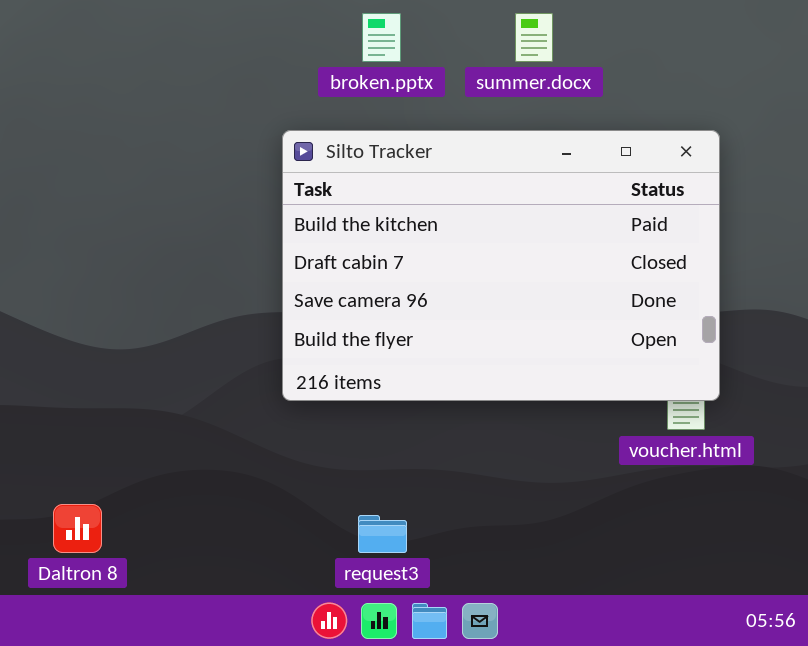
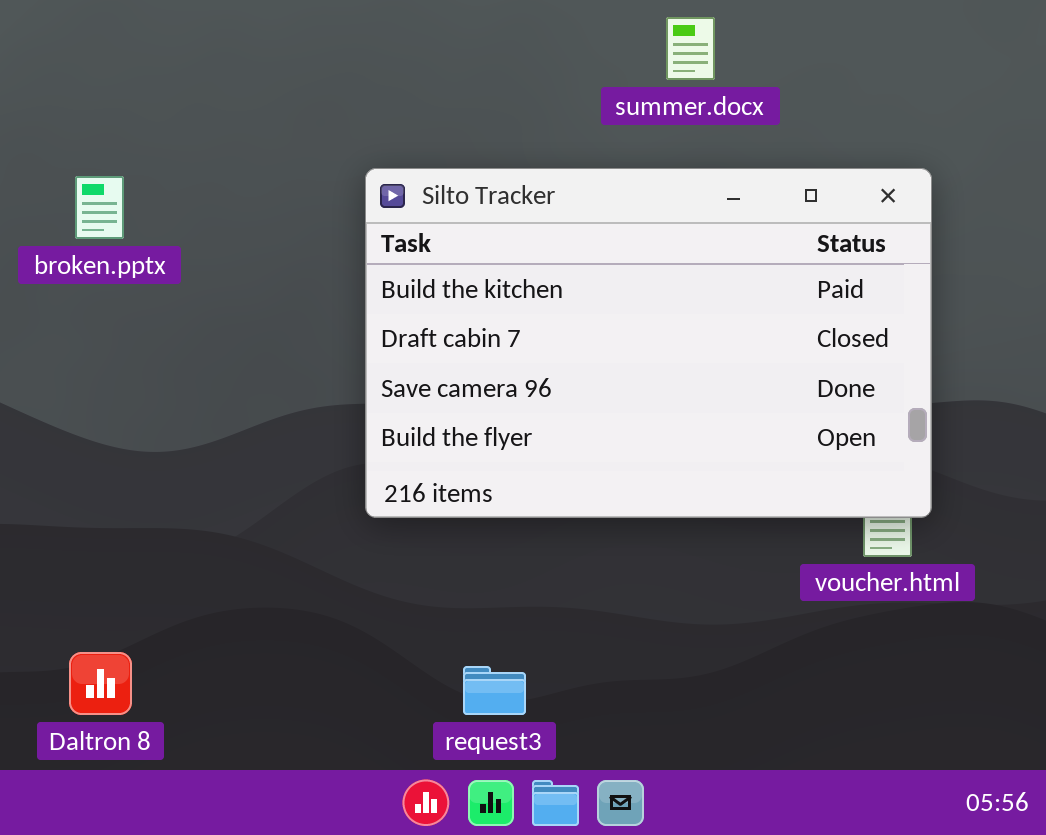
broken.pptx: [362,13,401,62] -> [75,176,124,239], moved

